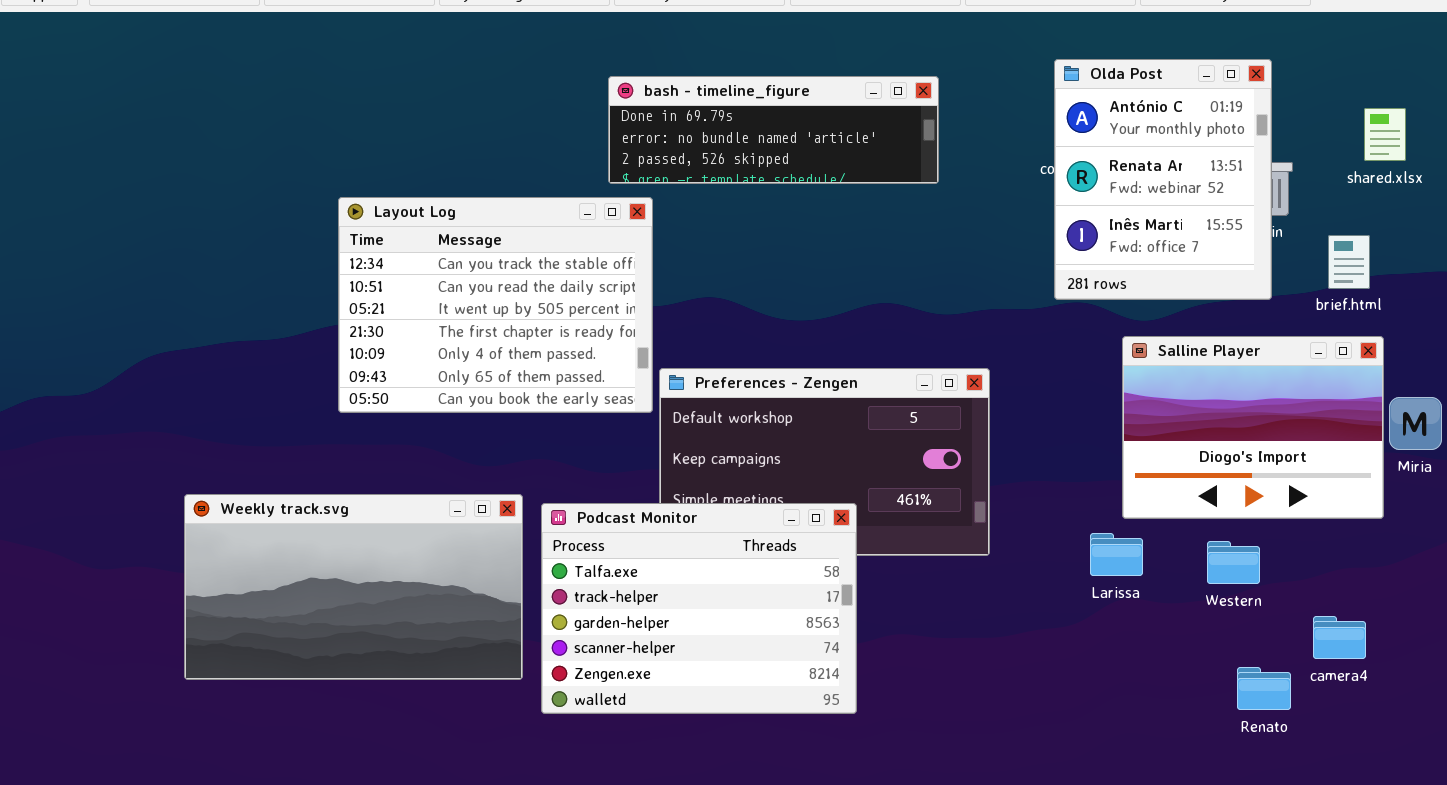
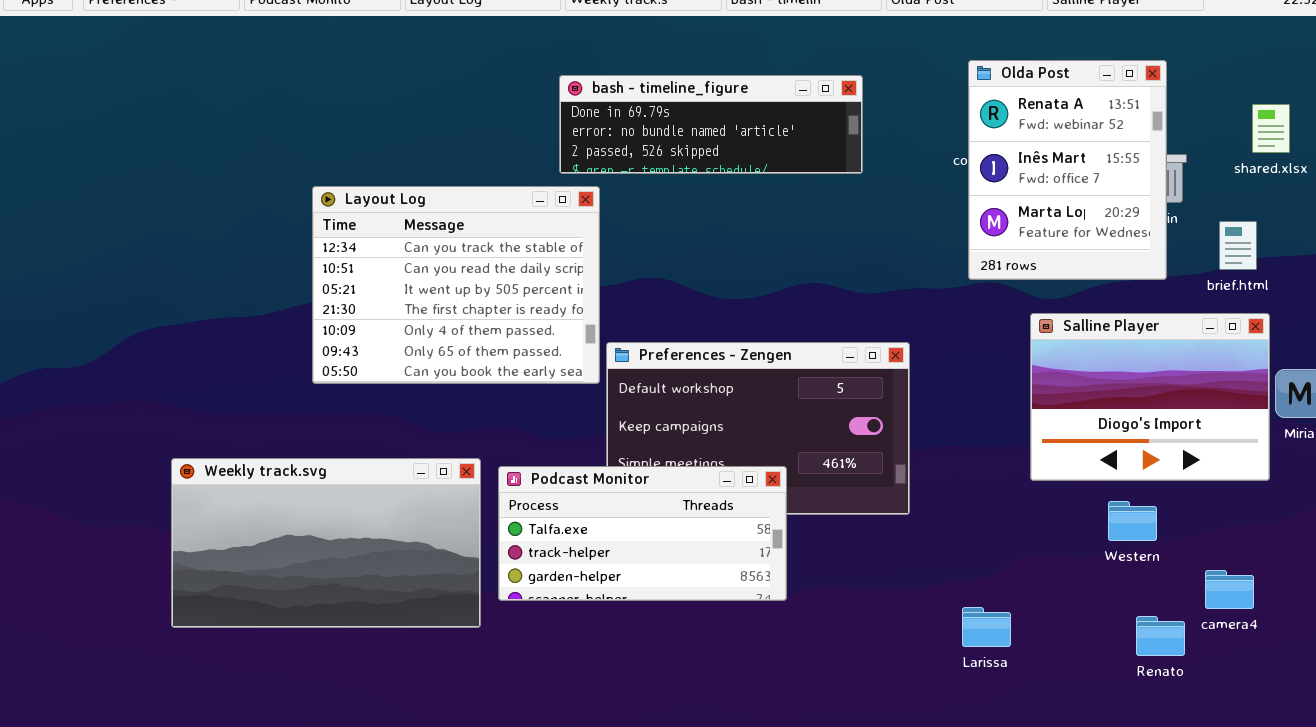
Olda Post: [1054,59,1272,300] -> [968,60,1167,280], scrolled down 1 row
Podcast Monitor: [541,503,857,714] -> [498,466,787,601], resized
Larissa: [1090,533,1143,576] -> [962,607,1011,647], moved

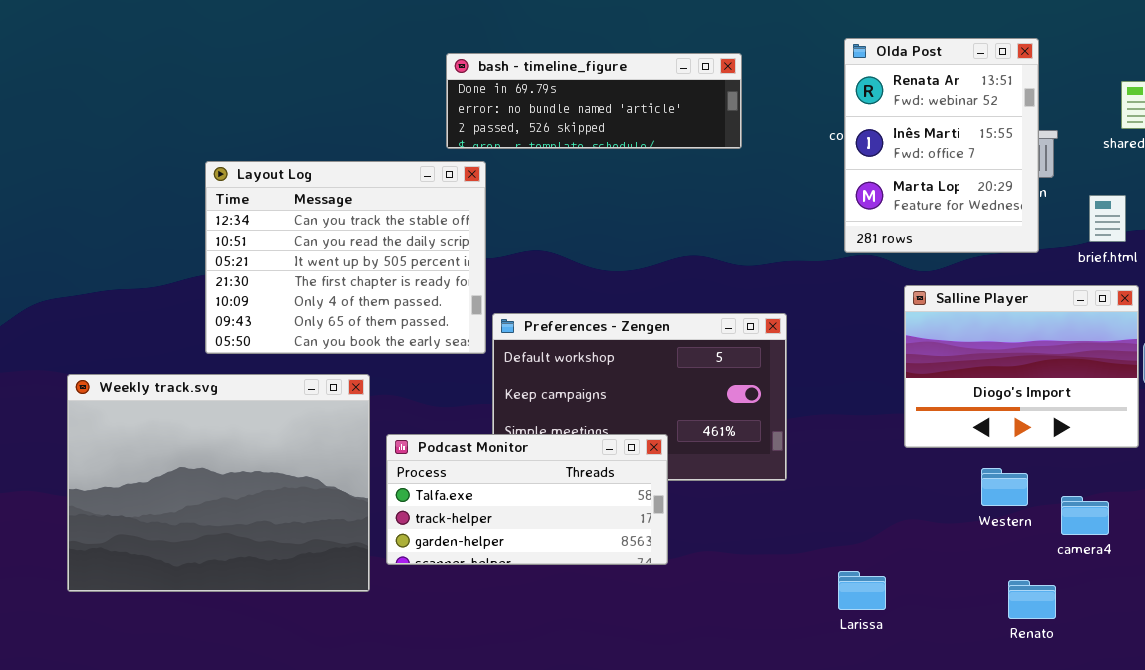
Weekly track.svg: [171,458,481,628] -> [67,374,370,592], resized
camera4: [1205,570,1254,609] -> [1061,496,1109,535], moved

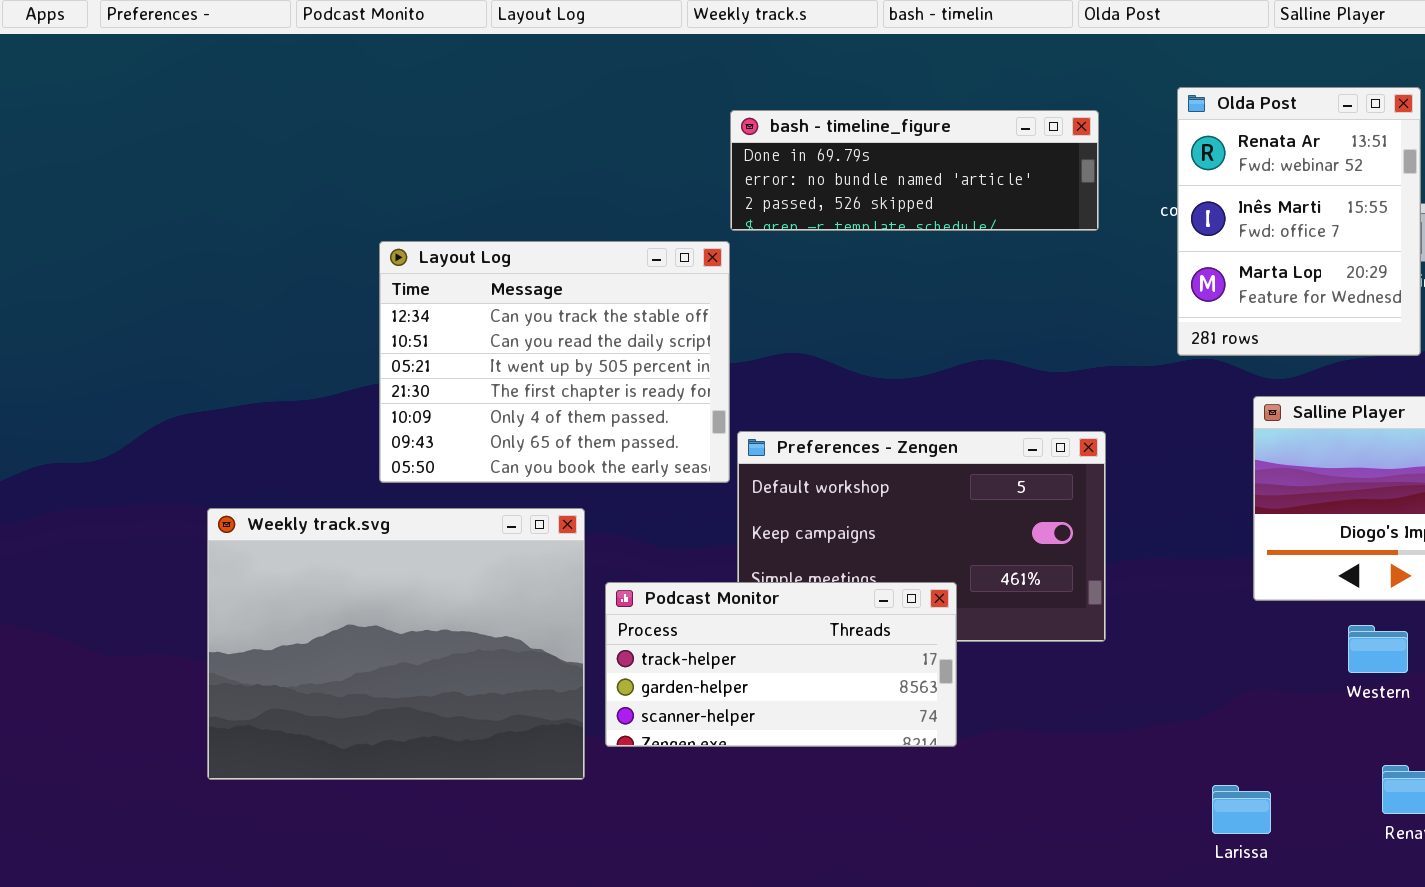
bash - timeline_figure: [446,53,742,149] -> [730,110,1099,231], moved
Podcast Monitor: [386,434,668,565] -> [605,582,957,747], scrolled down 1 row
Larissa: [838,571,886,610] -> [1212,785,1271,834], moved

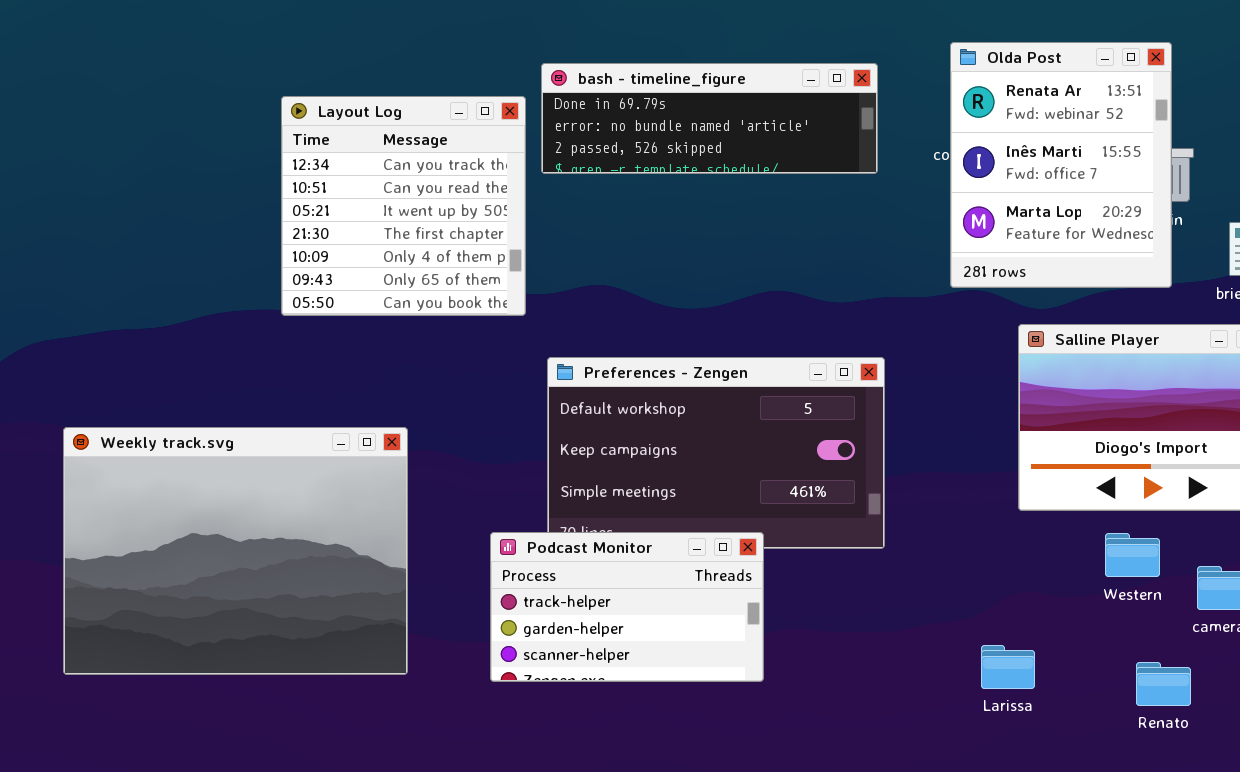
Layout Log: [379,241,730,483] -> [281,96,526,316], moved, resized
Podcast Monitor: [605,582,957,747] -> [490,532,764,682], moved, resized
Larissa: [1212,785,1271,834] -> [981,645,1035,689], moved

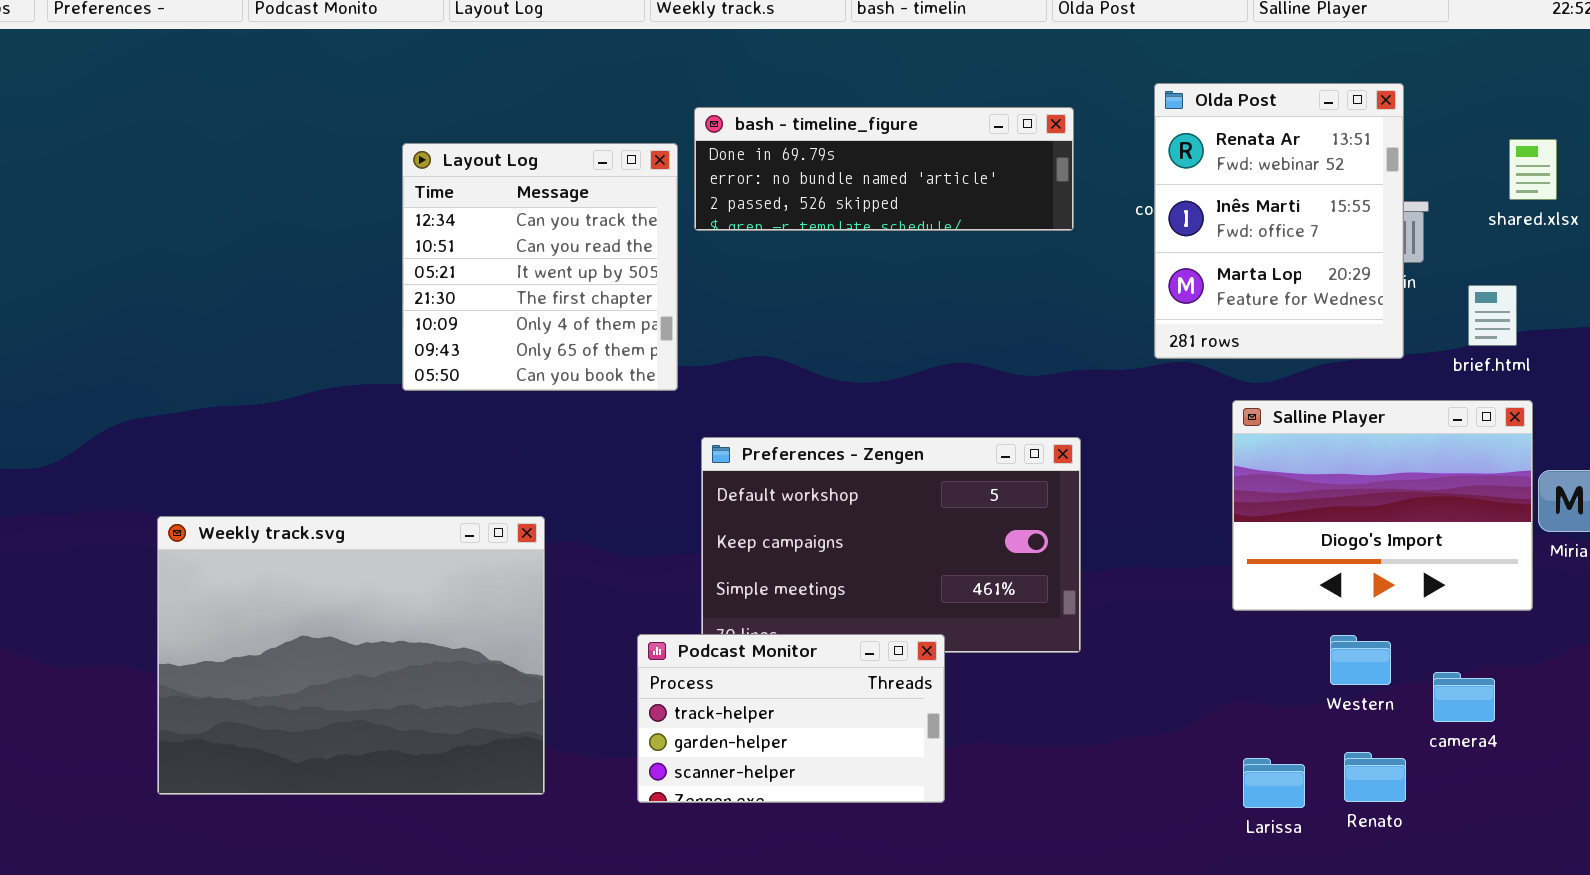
Larissa: [981,645,1035,689] -> [1243,758,1305,808], moved
Renato: [1136,662,1191,706] -> [1344,752,1406,802], moved

